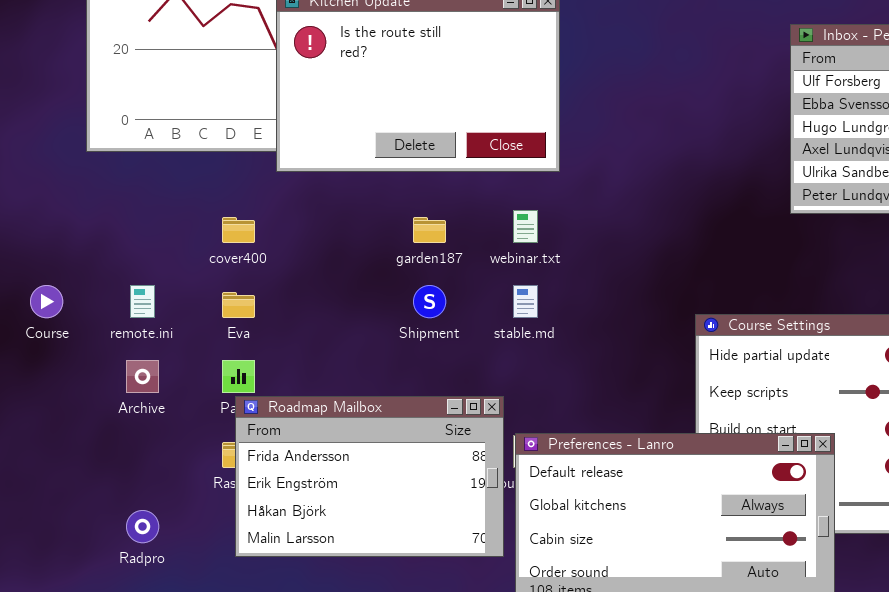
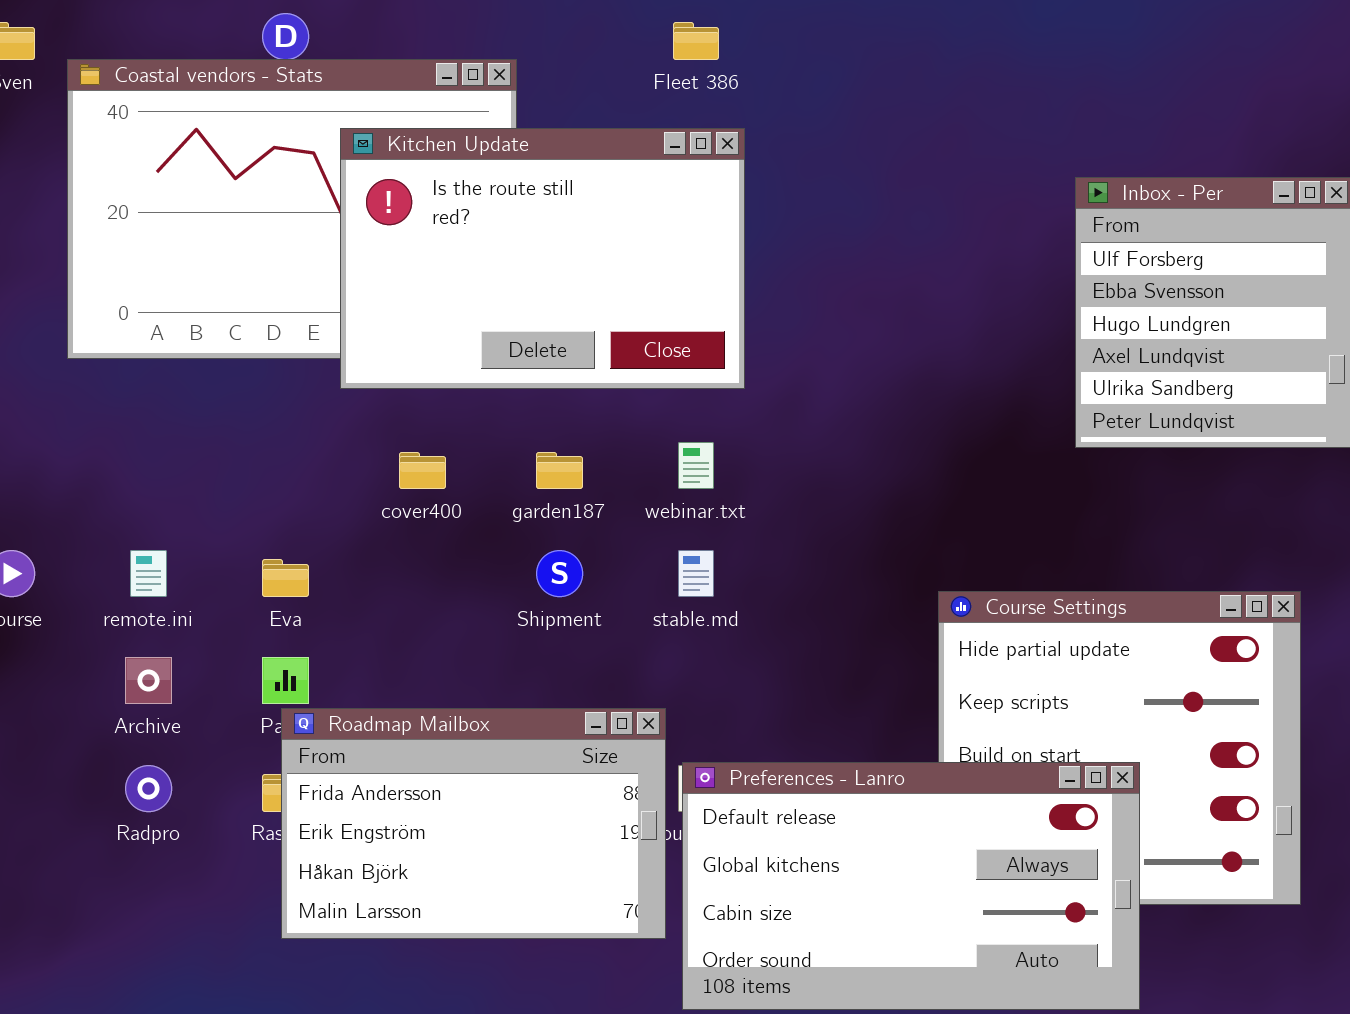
cover400: [222,217,255,243] -> [399,452,446,489], moved
Radpro: [126,510,159,543] -> [125,765,172,812], moved

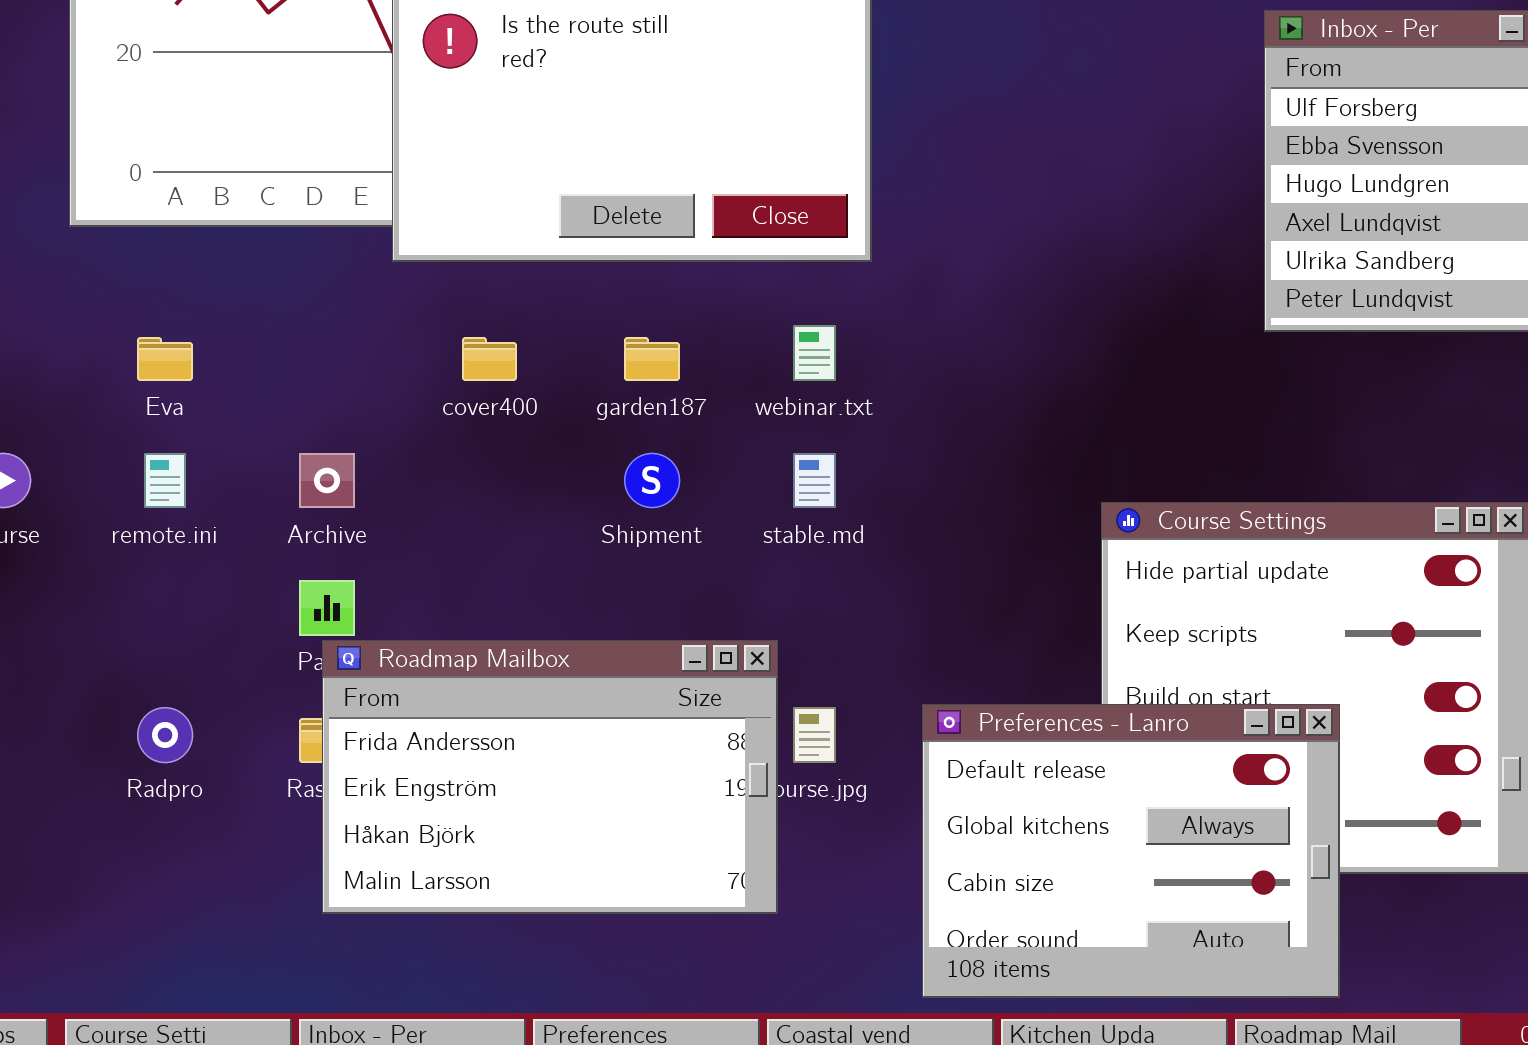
Eva: [262,559,309,597] -> [137,337,193,381], moved
Archive: [125,657,172,704] -> [299,453,355,508], moved
Preferences - Lanro: [682,762,1140,1010] -> [922,704,1340,998], resized

